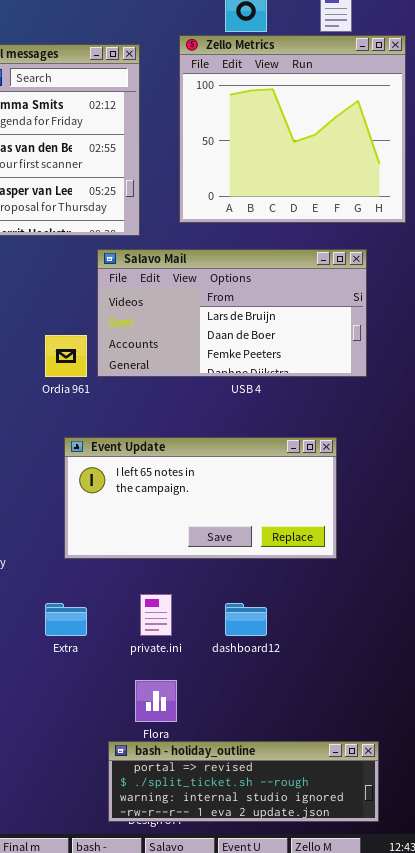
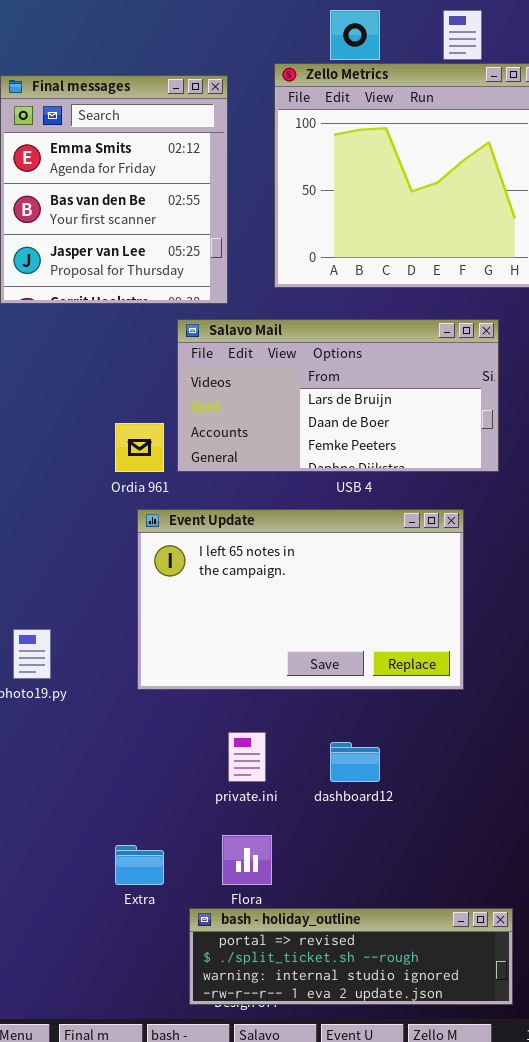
Event Update: [64,437,337,559] -> [137,509,464,690], resized
Extra: [45,603,87,636] -> [115,845,164,885], moved

